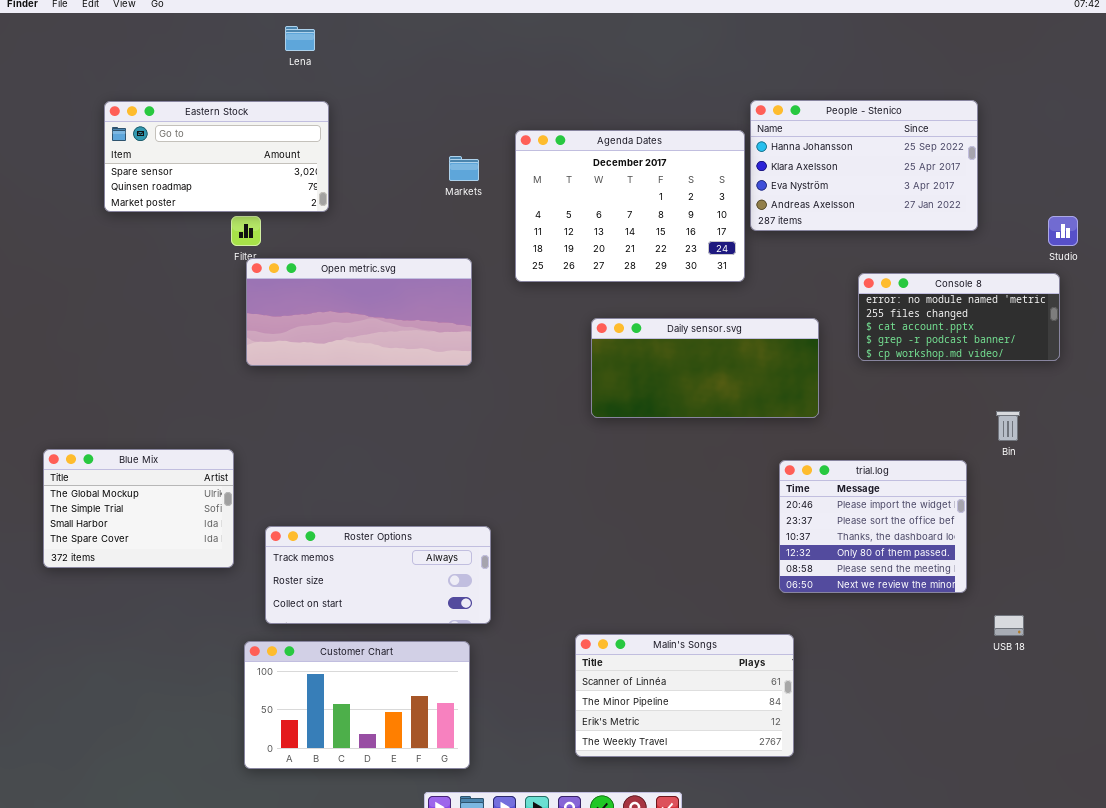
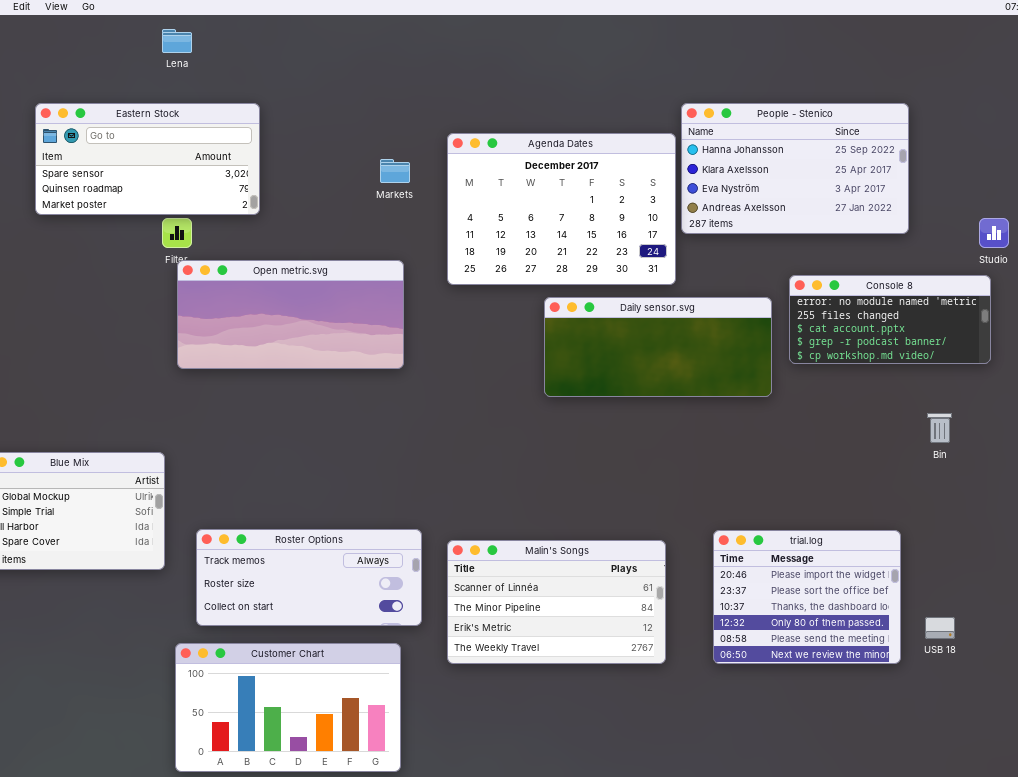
Lena: [285,26,315,51] -> [162,29,192,53], moved
Daily sensor.svg: [591,318,819,418] -> [544,297,772,397], moved
trial.log: [779,460,967,593] -> [713,530,901,664], moved
Malin's Songs: [575,634,794,757] -> [447,540,666,664], moved

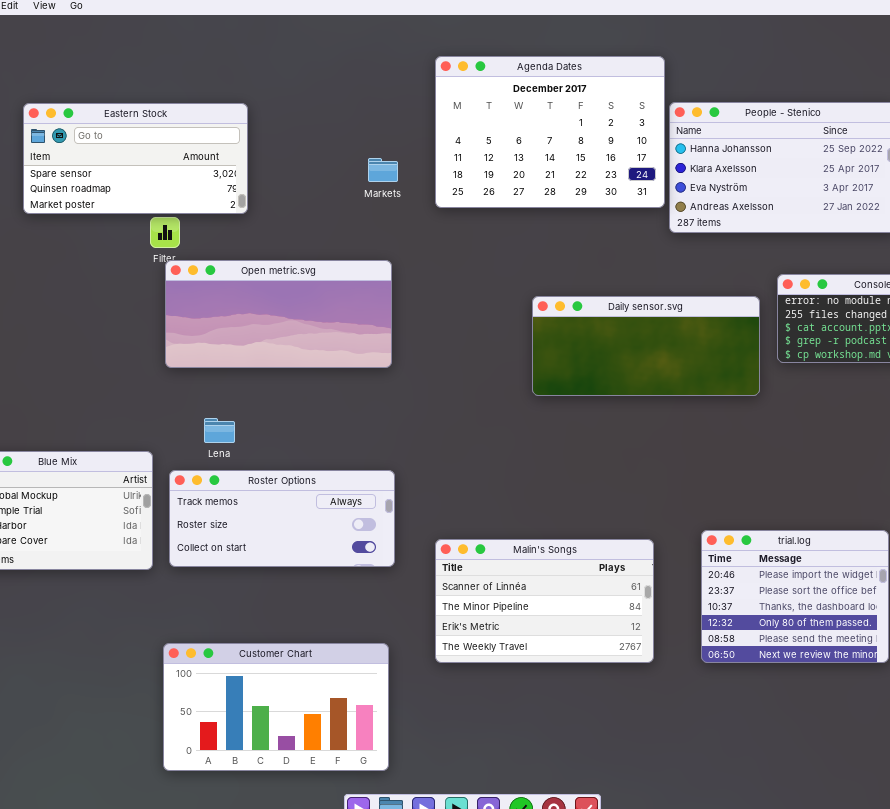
Lena: [162,29,192,53] -> [204,418,235,443], moved
Agenda Dates: [447,133,676,285] -> [435,56,665,208], moved
Roster Options: [196,529,422,626] -> [169,470,395,567], moved

